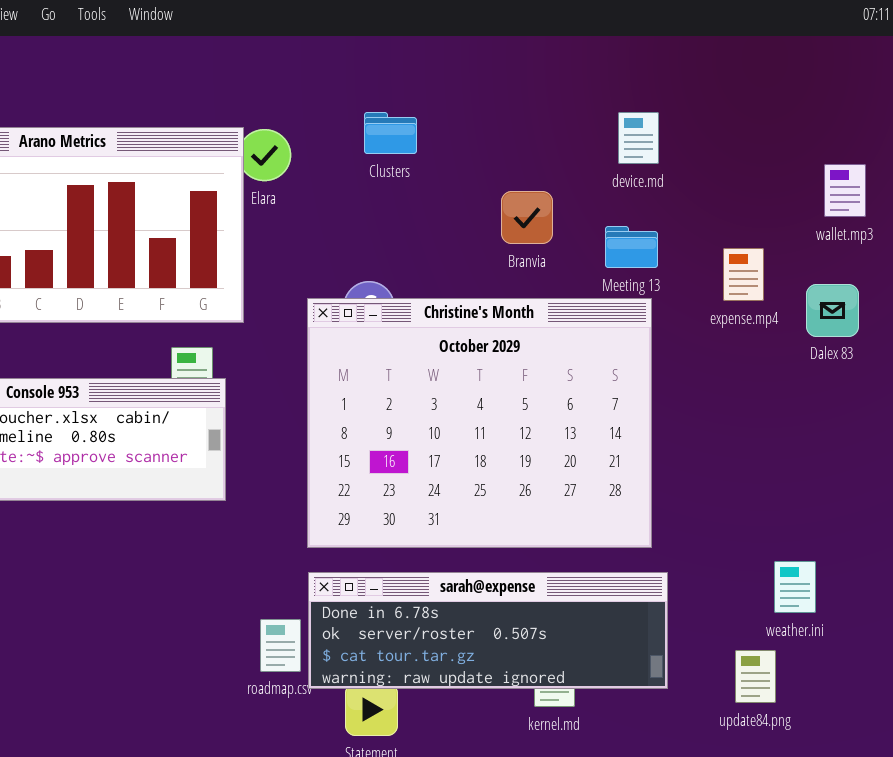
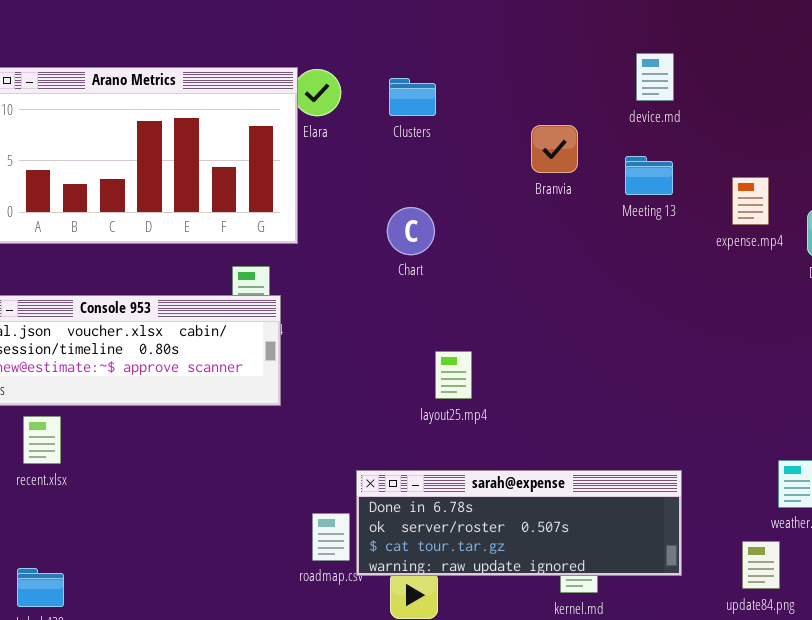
Clusters: [364,112,417,154] -> [389,78,436,116], moved
Christine's Month: [307,298,652,548] -> none, closed

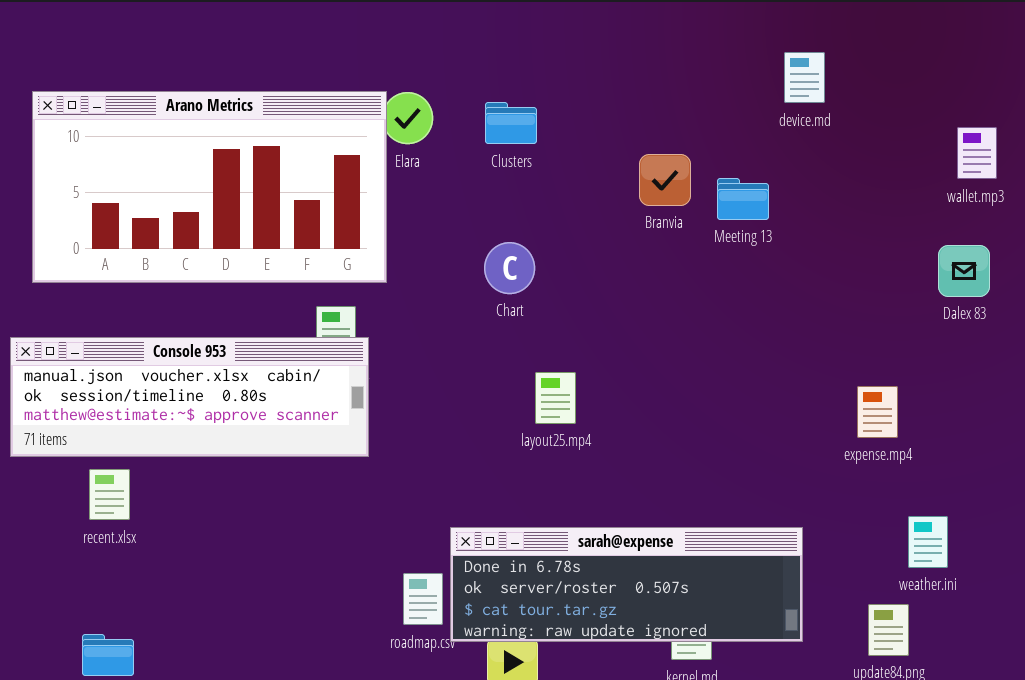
device.md: [636,53,674,101] -> [784,52,825,103], moved
Meeting 13: [625,156,673,195] -> [717,178,769,220], moved
expense.mp4: [732,177,769,225] -> [857,386,898,438], moved
layout25.mp4: [435,351,472,399] -> [535,372,576,424], moved

